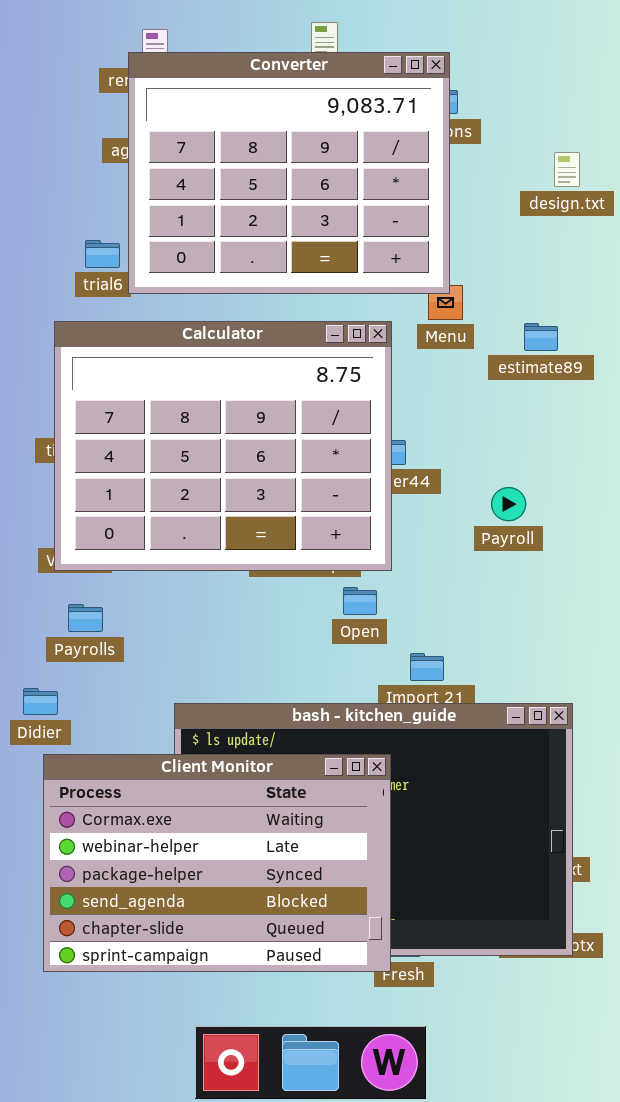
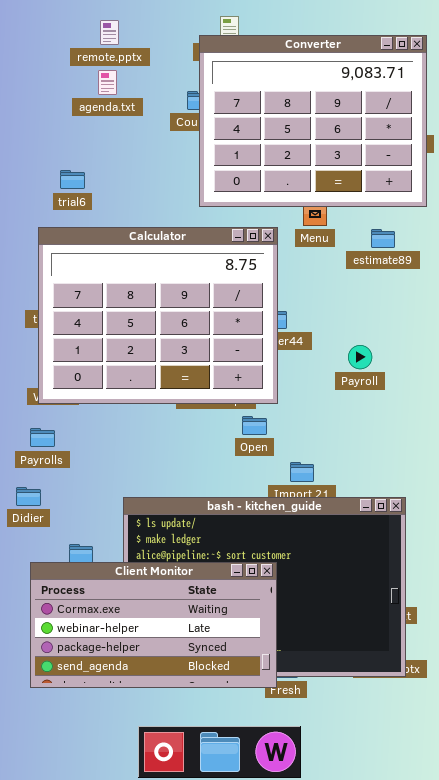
Converter: [128,52,450,294] -> [199,35,427,207], moved
Payrolls: [68,604,103,632] -> [30,428,55,447], moved
Client Monitor: [43,754,391,972] -> [30,562,277,688], resized

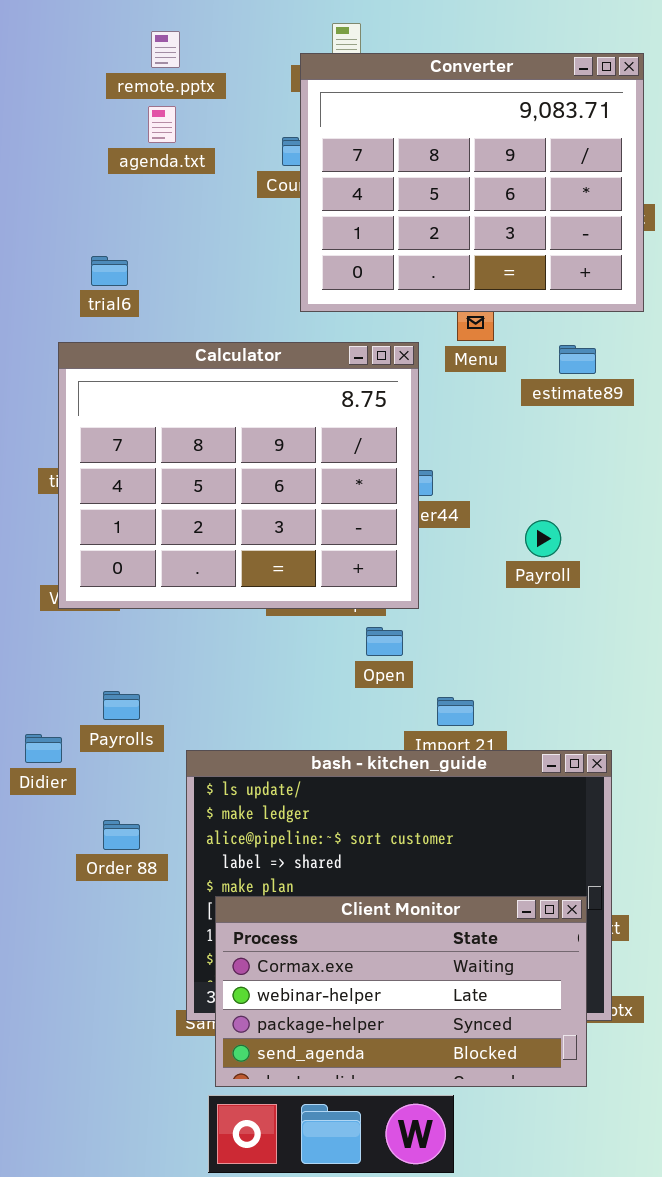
Payrolls: [30,428,55,447] -> [103,691,140,720], moved
Client Monitor: [30,562,277,688] -> [215,896,587,1087], moved

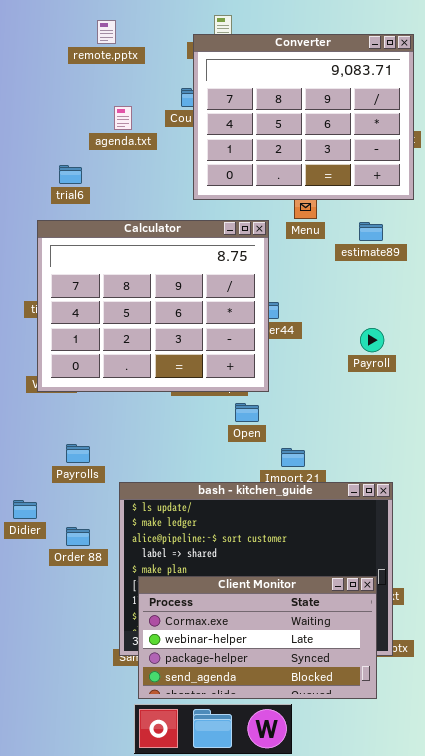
agenda.txt: [148,106,176,143] -> [114,106,132,130], moved
Payroll: [525,520,561,557] -> [360,328,384,352], moved
Didier: [25,734,62,763] -> [13,500,37,519], moved

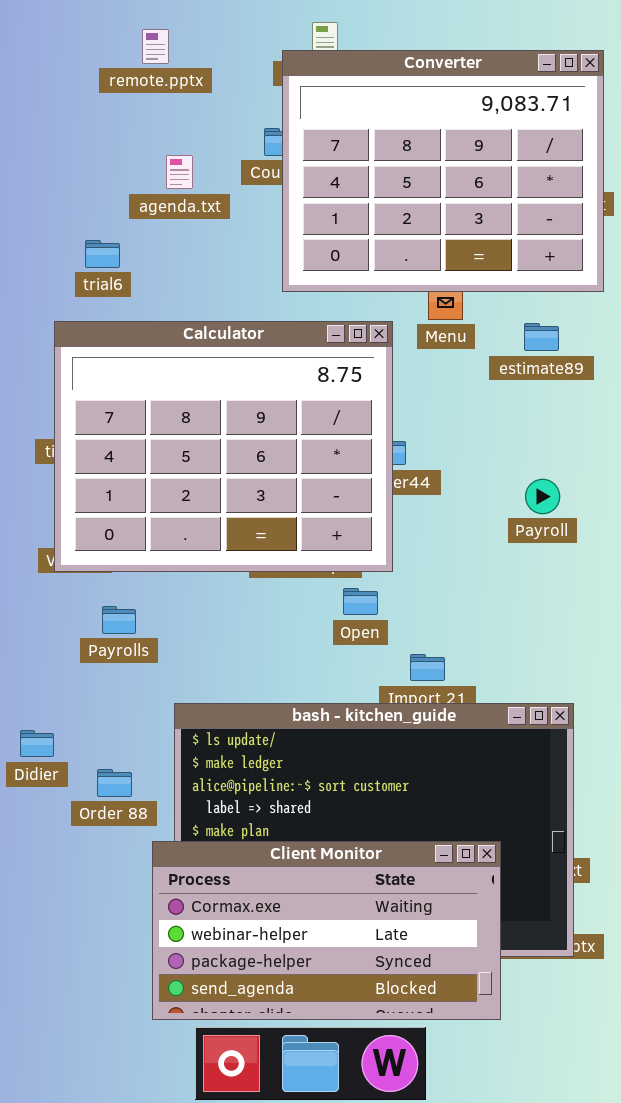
Payrolls: [66,444,90,463] -> [102,606,136,634], moved
Client Monitor: [138,576,377,699] -> [152,841,501,1020], moved

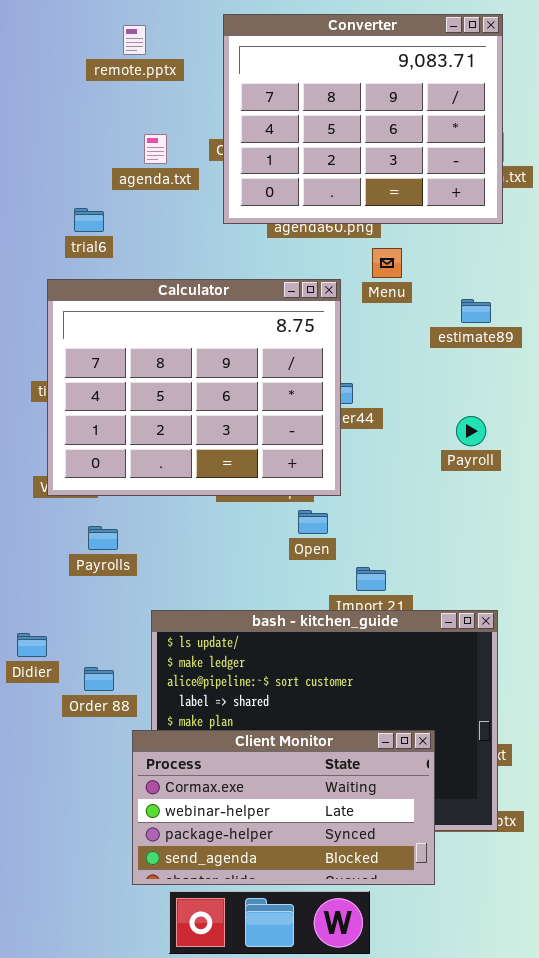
Converter: [282,50,604,292] -> [223,14,503,224], moved
estimate89: [524,323,559,351] -> [461,299,491,323], moved

